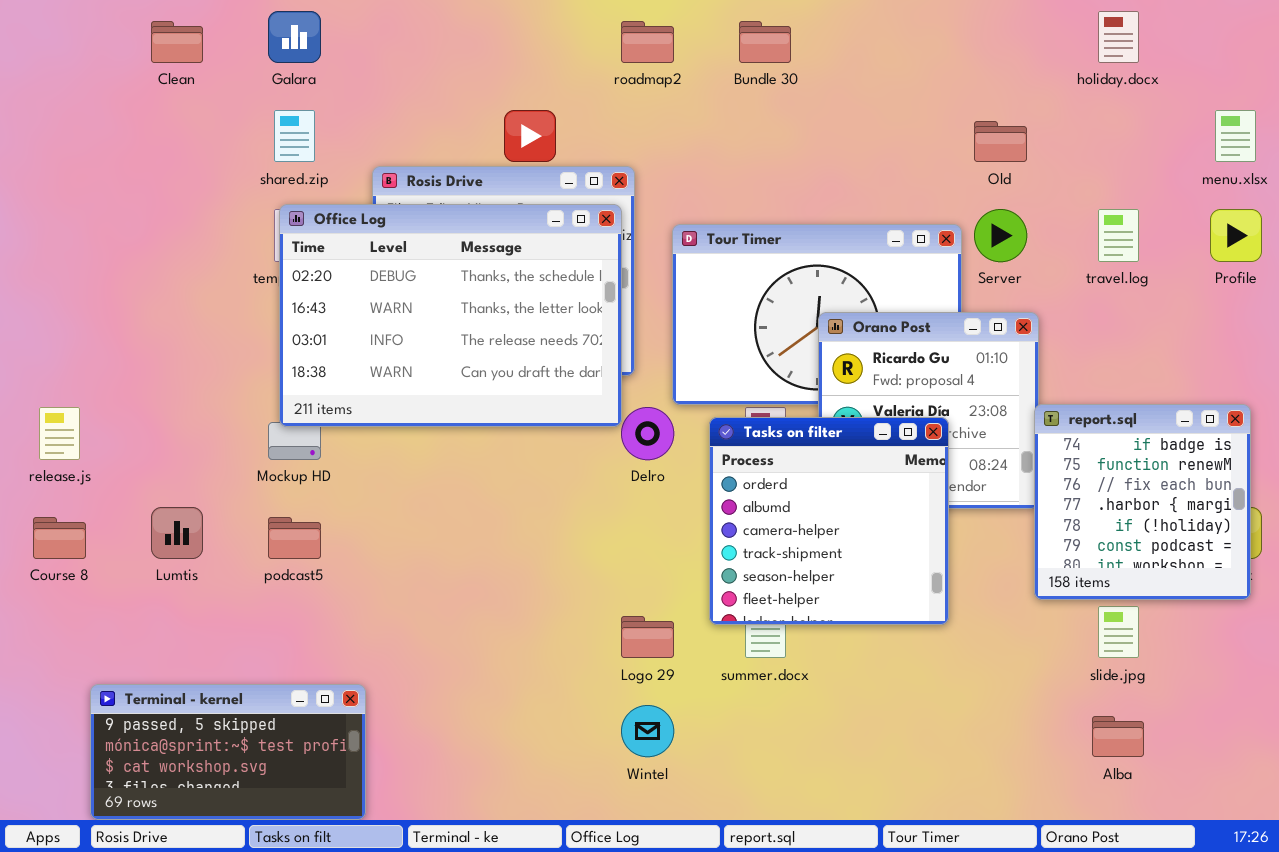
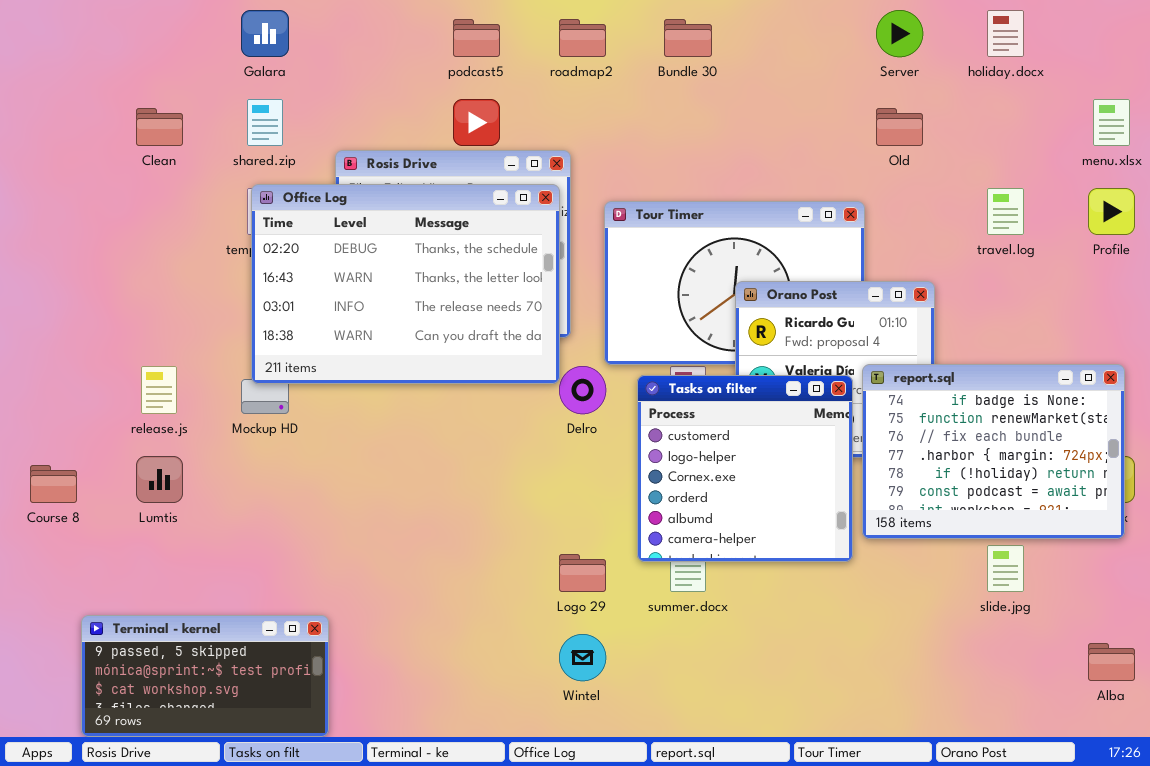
Clean: [151,21,203,63] -> [136,108,183,146], moved
Server: [974,209,1027,262] -> [876,10,923,57], moved
report.sql: [1034,404,1251,600] -> [862,364,1125,539], resized
release.js: [39,407,80,460] -> [141,366,177,414], moved
Tasks on filter: [709,417,949,625] -> [637,375,853,562], scrolled up 3 rows
podcast5: [268,517,321,559] -> [453,19,500,57], moved
Alba: [1092,716,1144,757] -> [1088,643,1135,681], moved

